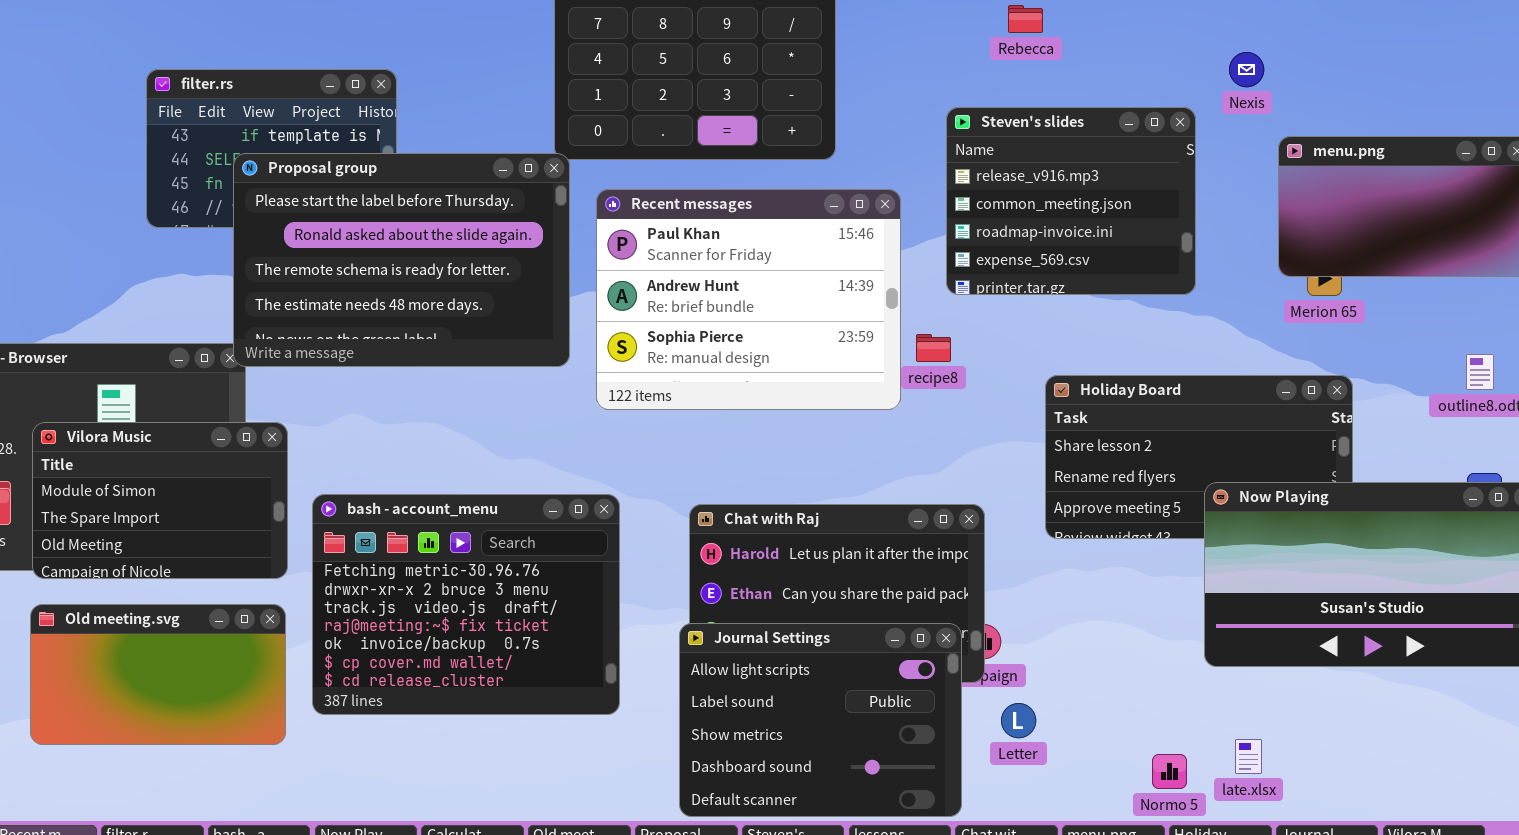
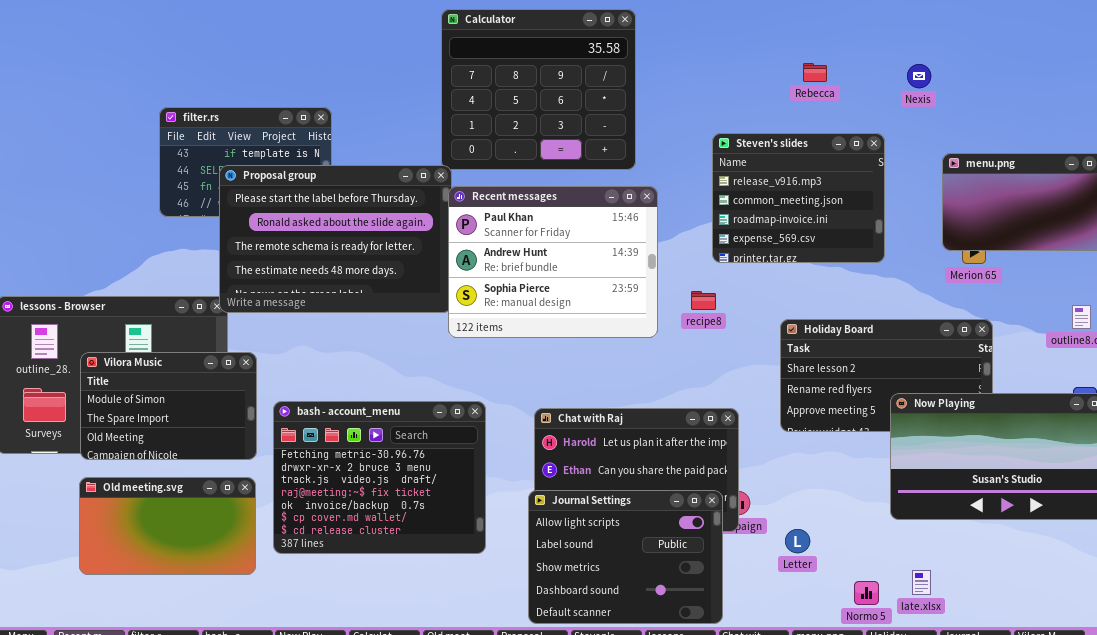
Rebecca: [1008,5,1043,33] -> [803,63,827,82], moved
Nexis: [1229,52,1264,87] -> [907,64,931,88], moved
Recent messages: [596,189,901,410] -> [448,186,658,338], moved
Letter: [1001,703,1036,738] -> [785,529,810,553], moved

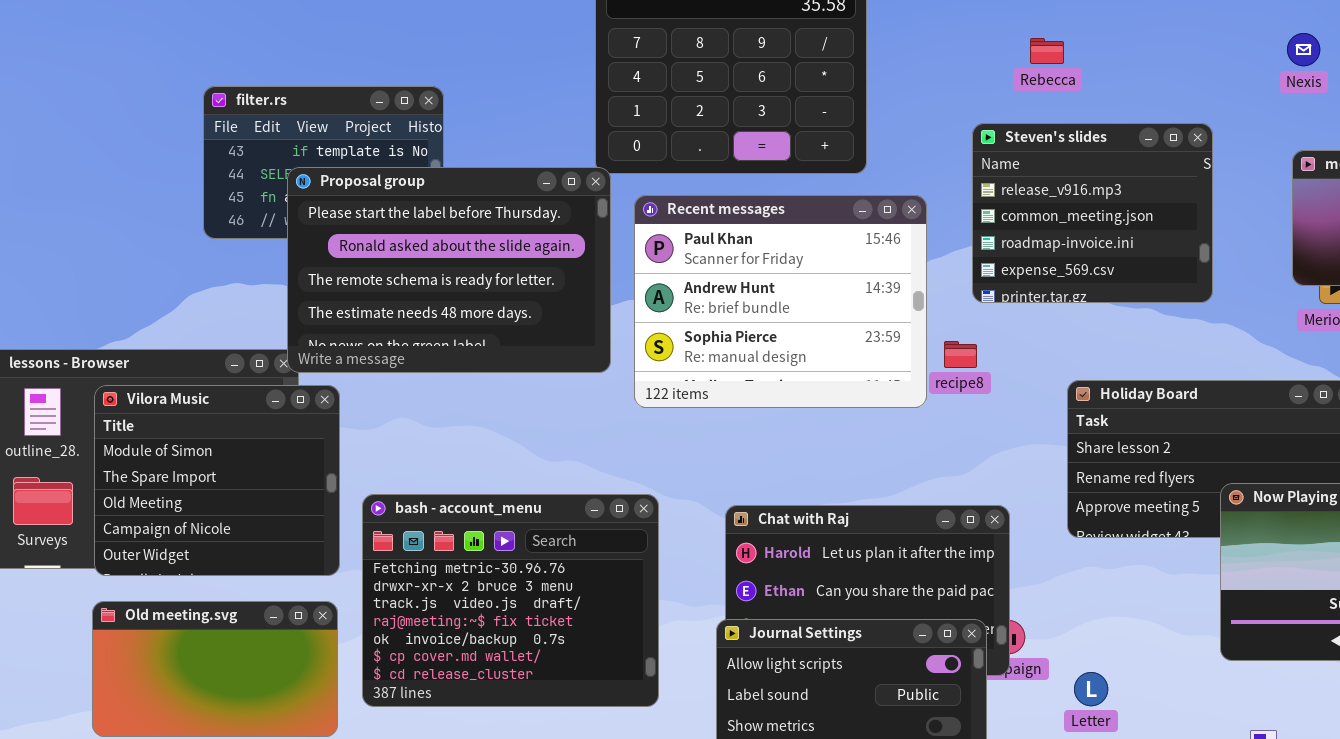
Rebecca: [803,63,827,82] -> [1030,38,1064,64], moved
Nexis: [907,64,931,88] -> [1287,33,1320,66], moved
Recent messages: [448,186,658,338] -> [634,195,927,408], moved
Vilora Music: [80,352,257,460] -> [94,385,340,576], resized

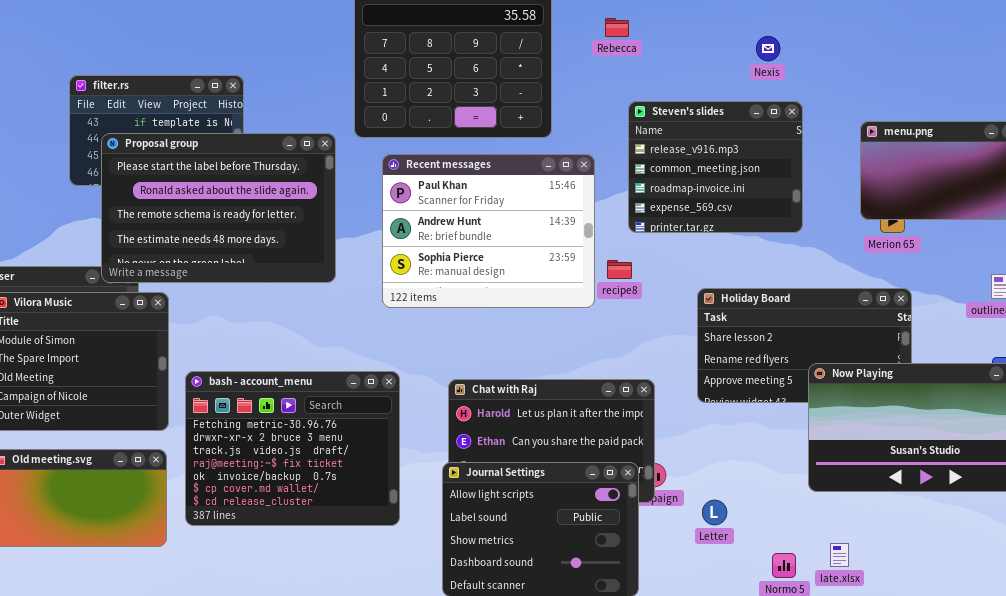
Nexis: [1287,33,1320,66] -> [756,36,780,61], moved
Rebecca: [1030,38,1064,64] -> [605,18,629,37], moved
Proposal group: [287,167,611,373] -> [101,133,336,283], moved

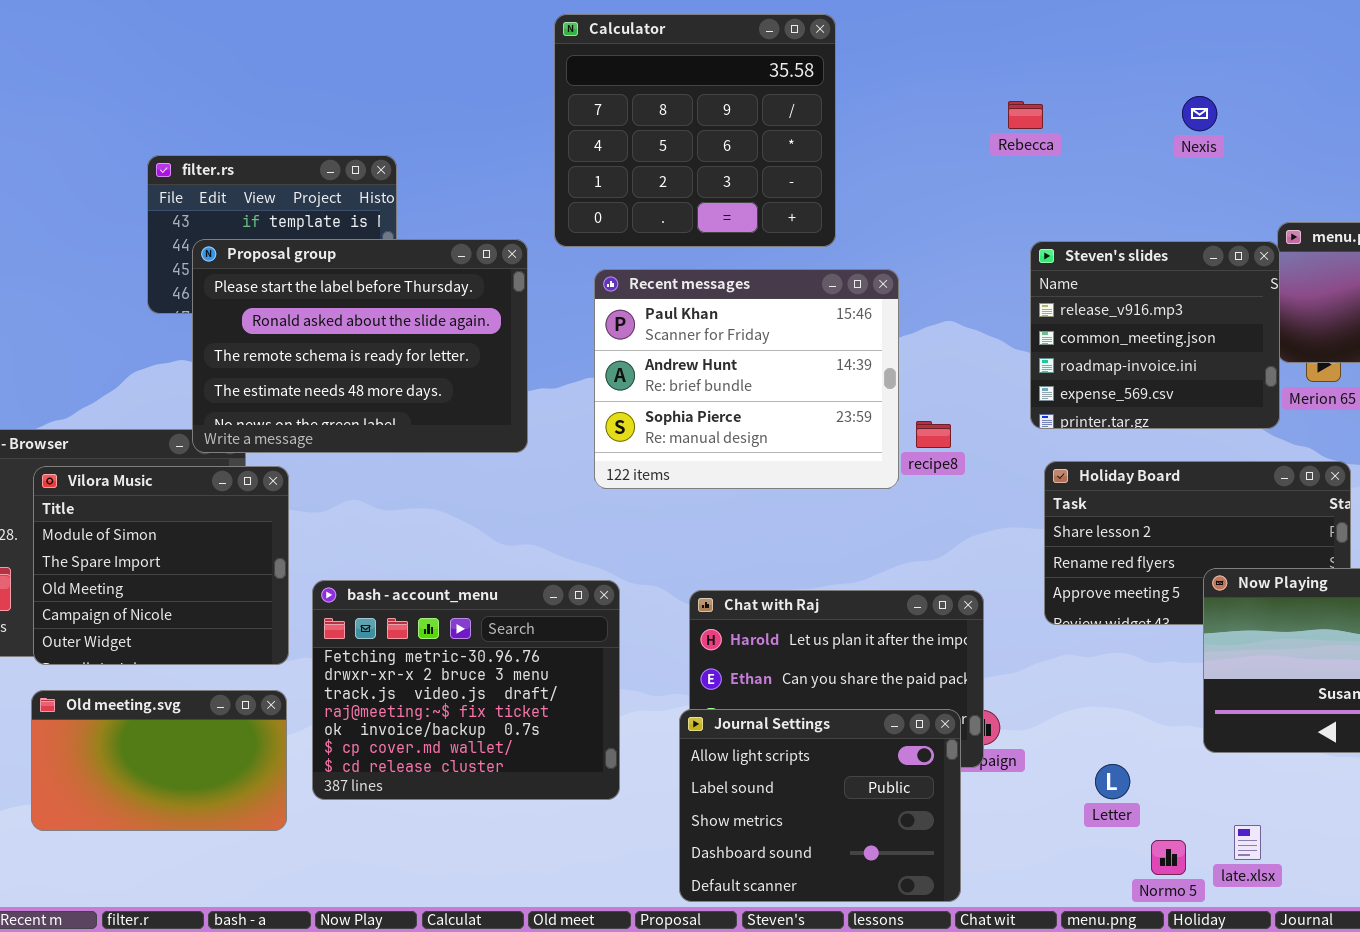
Rebecca: [605,18,629,37] -> [1008,101,1043,129], moved
Nexis: [756,36,780,61] -> [1182,96,1217,131], moved
Steven's slides: [628,101,803,233] -> [1030,241,1280,429], moved
Letter: [702,500,727,525] -> [1095,764,1130,799], moved

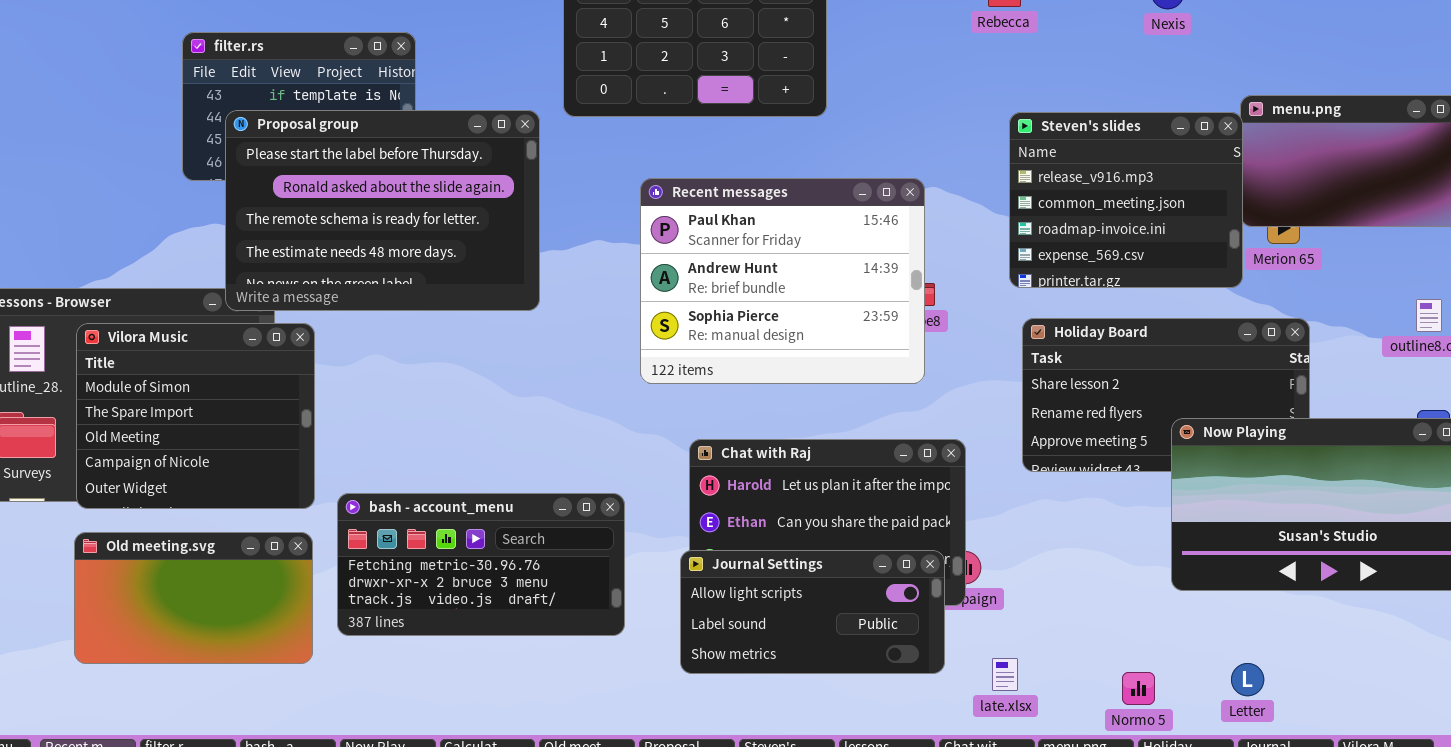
Recent messages: [594,269,899,489] -> [640,178,925,384], moved
bash - account_menu: [312,580,620,800] -> [337,493,625,636], resized
Journal Settings: [679,709,961,902] -> [680,550,945,674], resized
Letter: [1095,764,1130,799] -> [1231,663,1264,696], moved
late.xlsx: [1234,825,1261,860] -> [992,658,1018,691], moved

